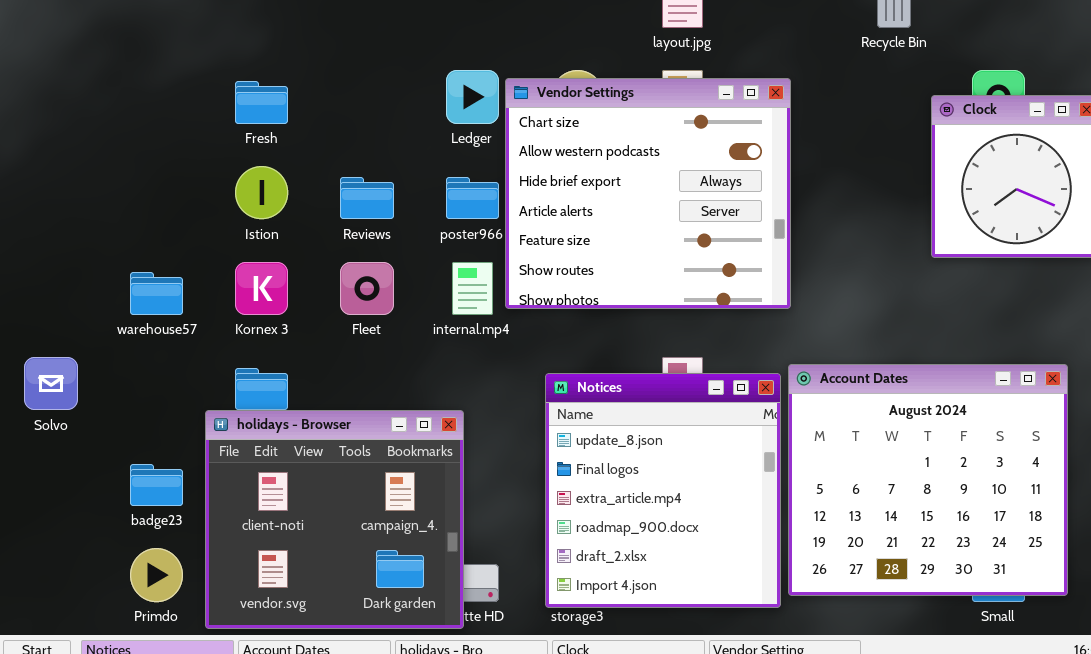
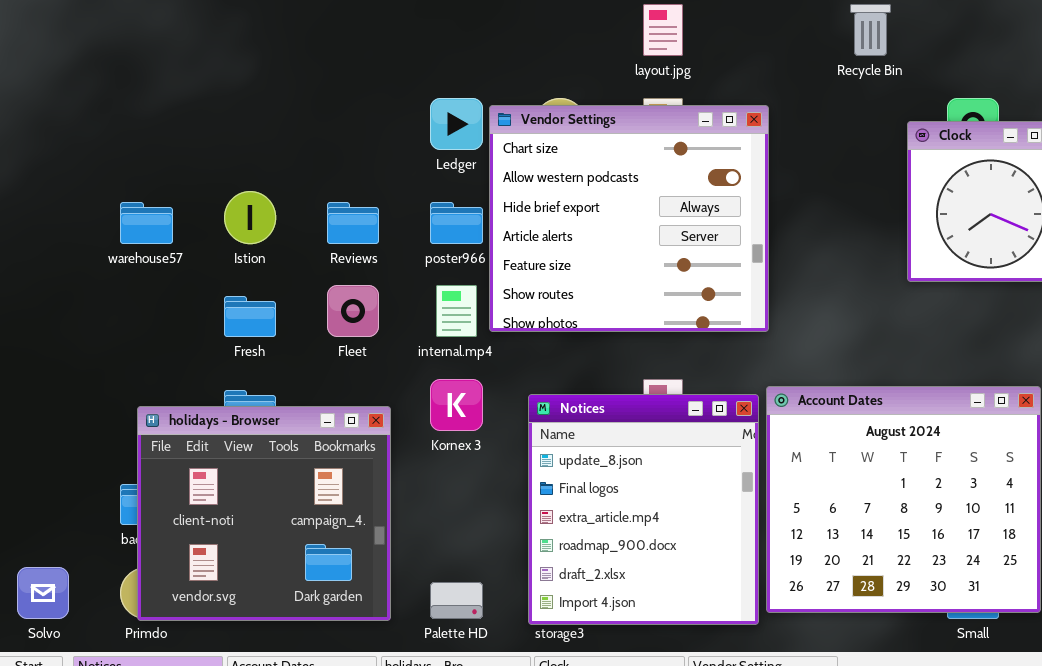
Fresh: [235,81,288,124] -> [224,296,276,337], moved
Kornex 3: [235,262,288,315] -> [430,379,483,431], moved
warehouse57: [130,272,183,315] -> [120,202,173,244], moved
Solvo: [24,357,78,410] -> [17,567,69,619], moved
holidays - Browser: [205,410,464,629] -> [137,406,391,621], moved

